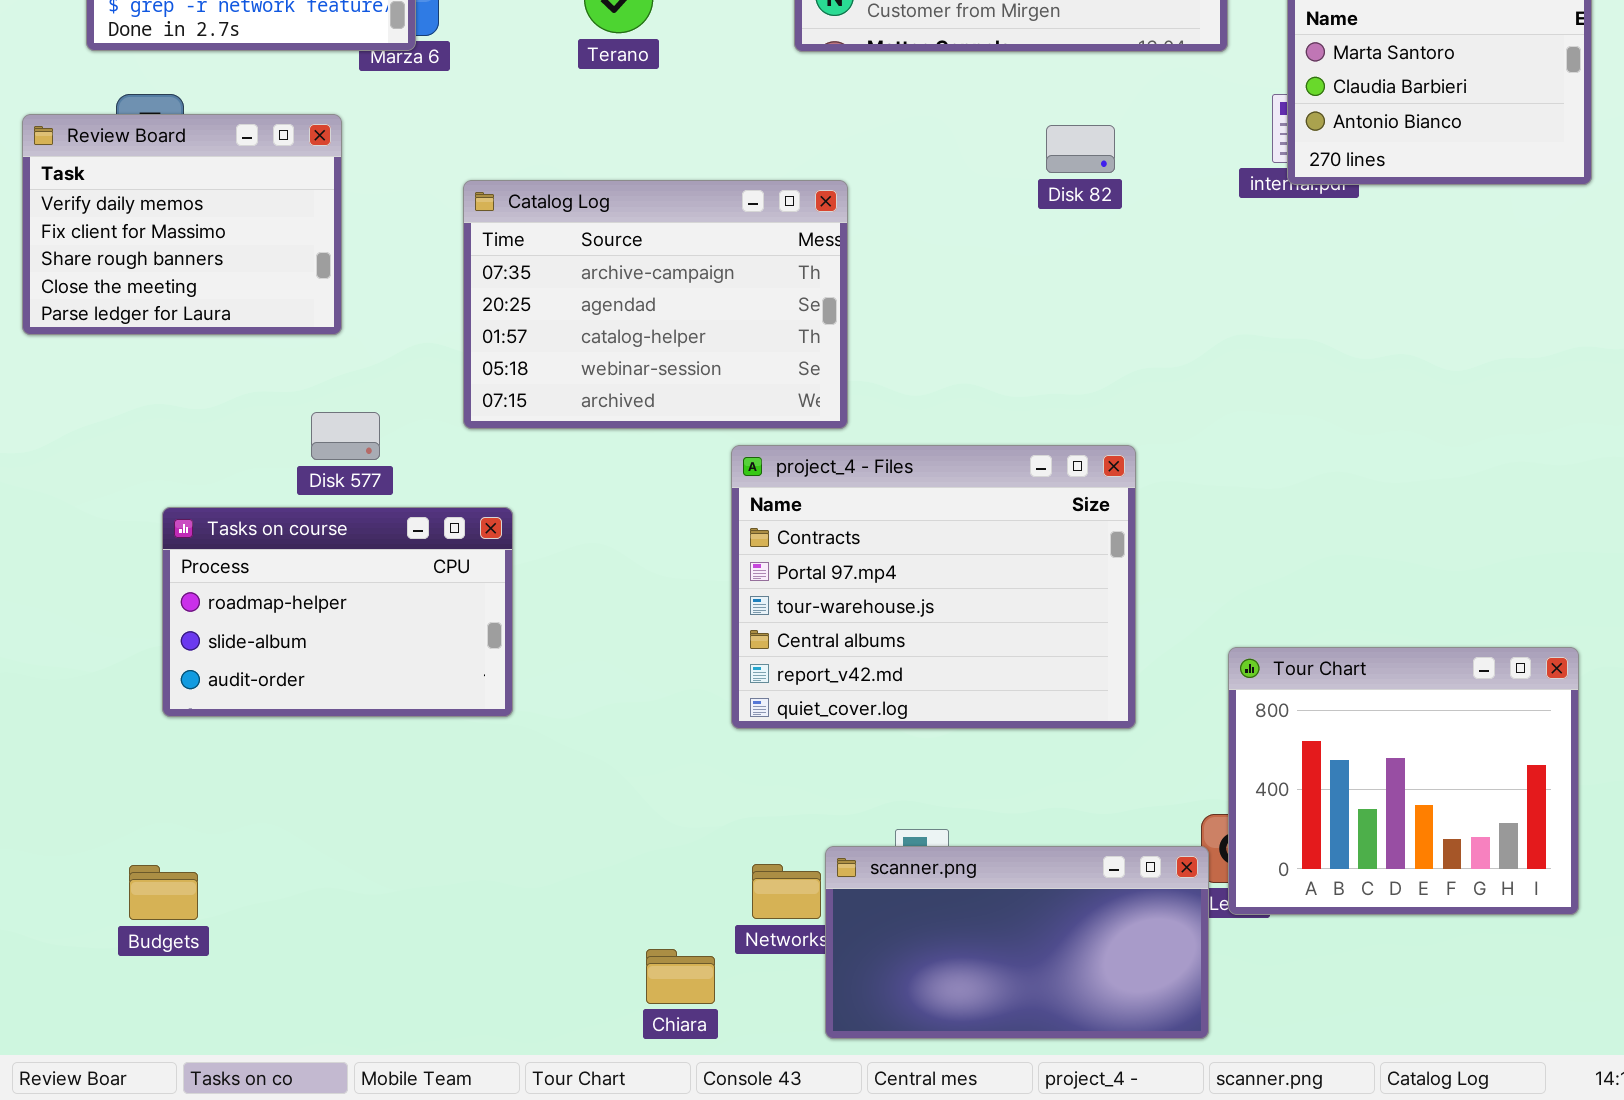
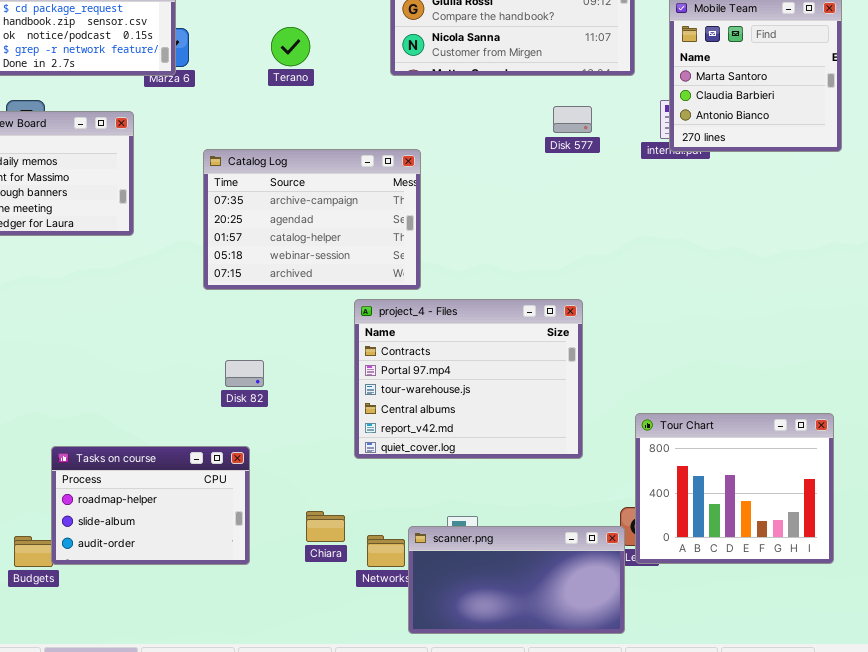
Disk 82: [1046,125,1115,173] -> [225,360,264,387], moved
Disk 577: [311,412,380,460] -> [553,106,592,133], moved
Tasks on course: [162,507,513,717] -> [51,446,250,565], moved
Chiara: [646,949,715,1004] -> [306,511,345,542], moved

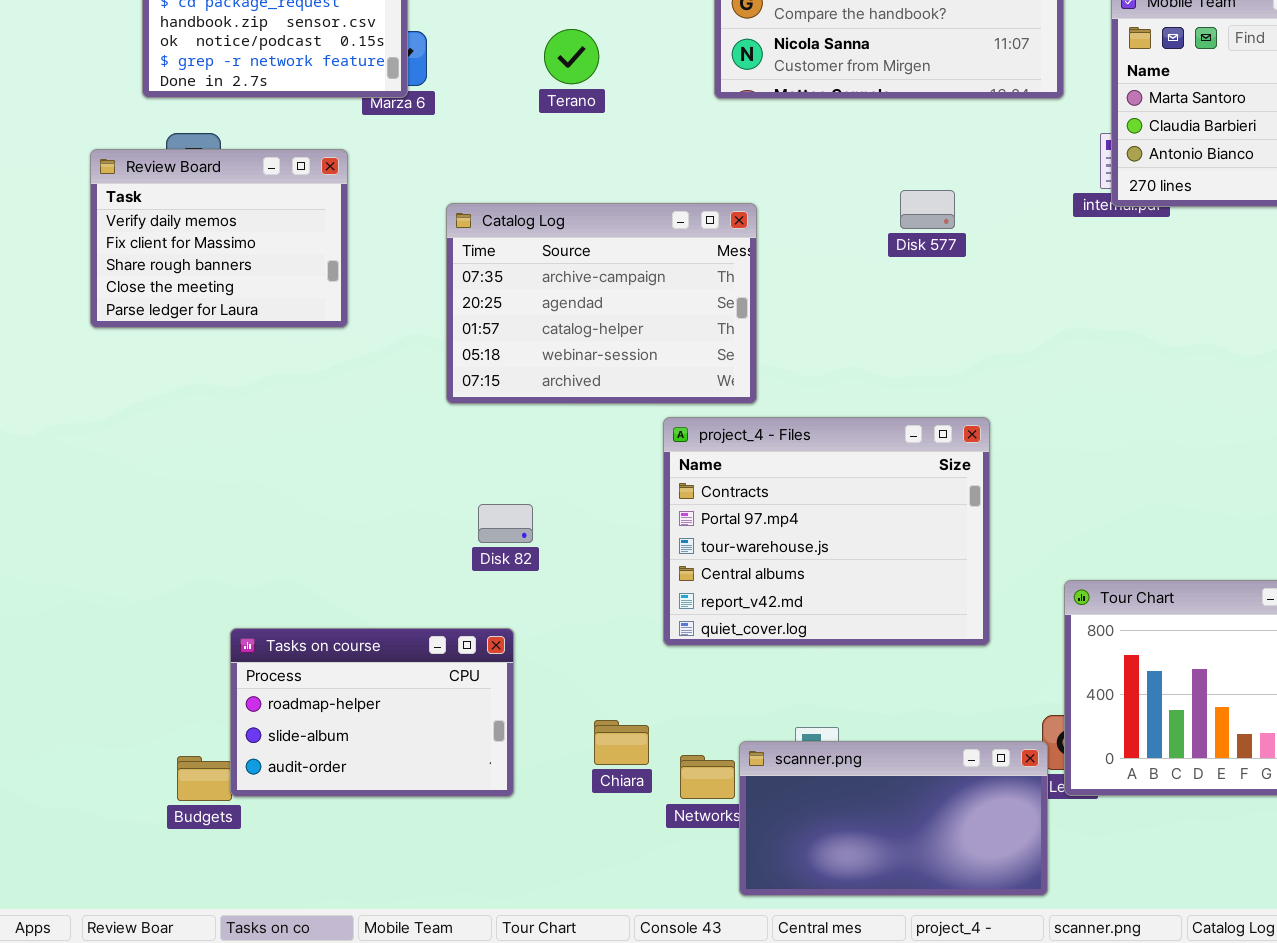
Disk 577: [553,106,592,133] -> [900,190,955,229], moved

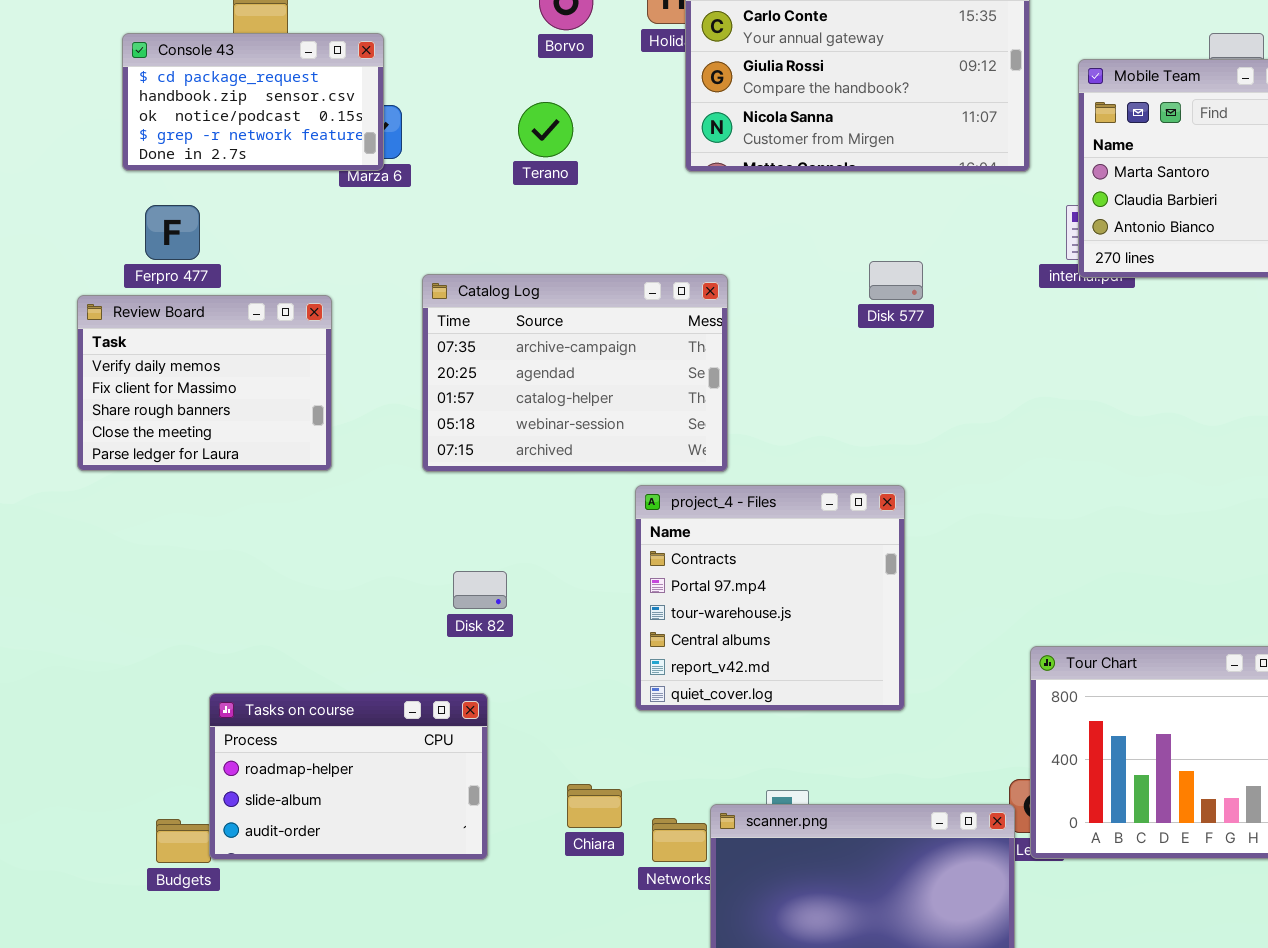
Review Board: [90,149,348,328] -> [77,295,332,471], moved
project_4 - Files: [663,417,990,646] -> [635,485,905,711], resized

